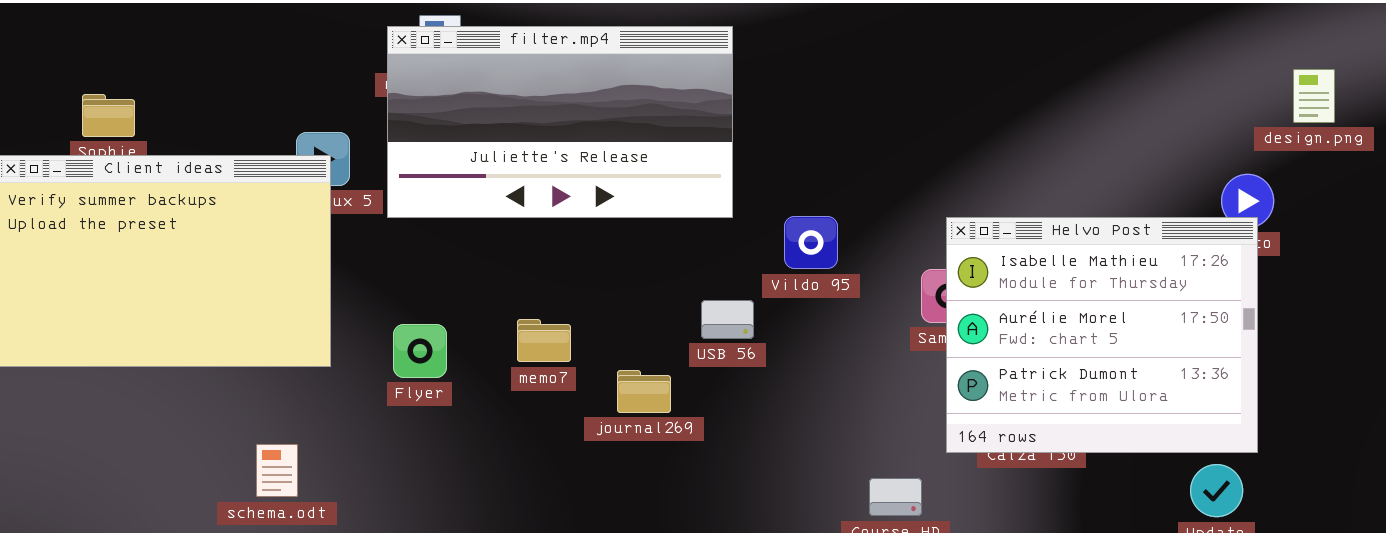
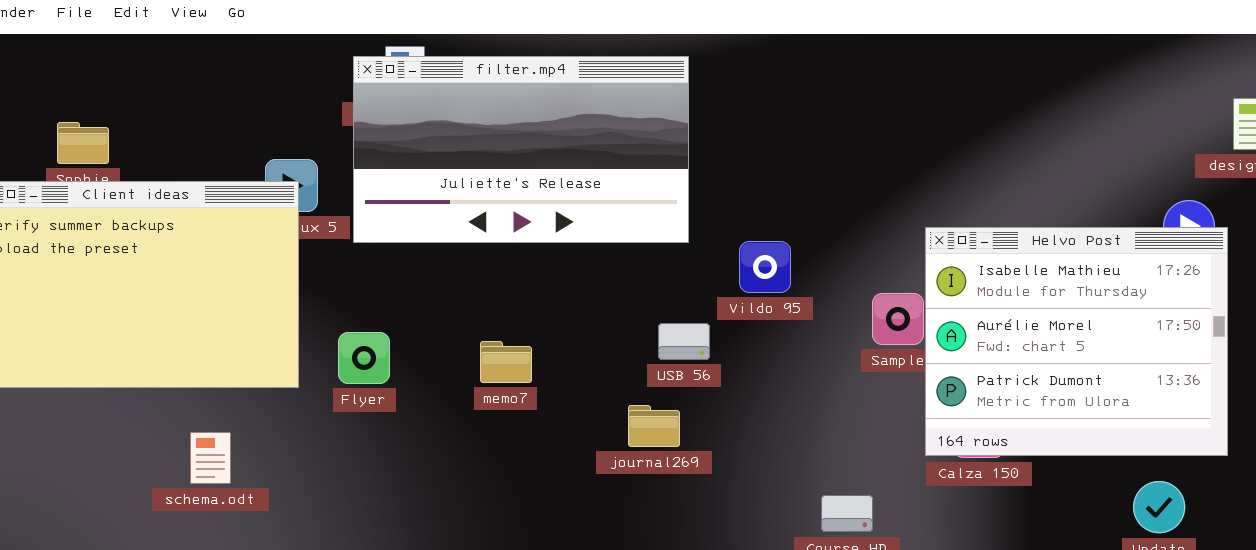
Helvo Post: [946,217,1258,453] -> [925,227,1228,456], moved
Flyer: [393,324,447,378] -> [338,332,390,384], moved
journal269: [617,370,671,413] -> [628,405,680,447], moved
schema.odt: [256,444,298,497] -> [190,432,231,484], moved

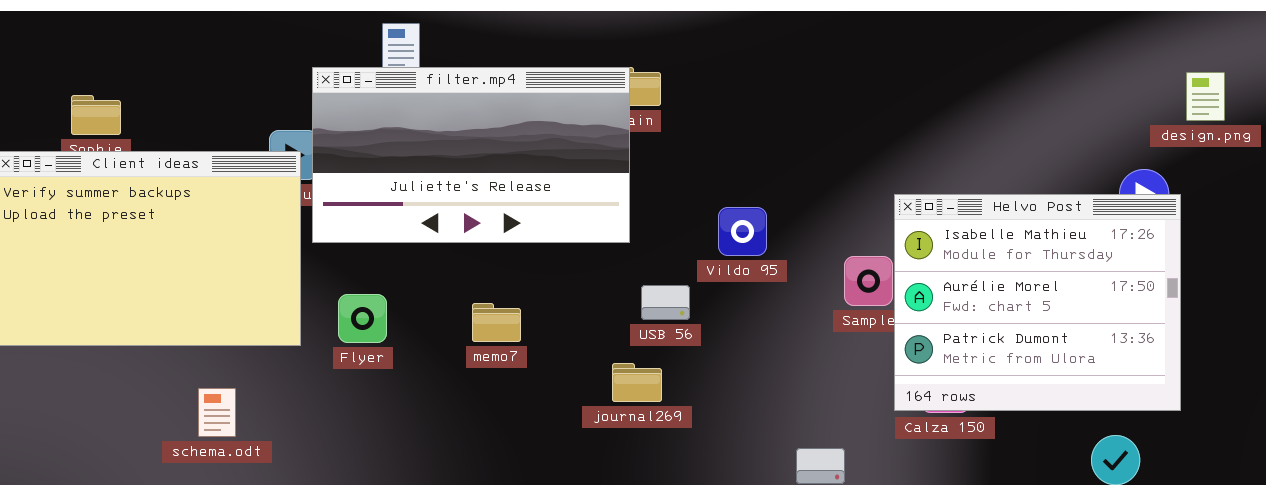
filter.mp4: [353,56,689,243] -> [312,67,630,243], moved

